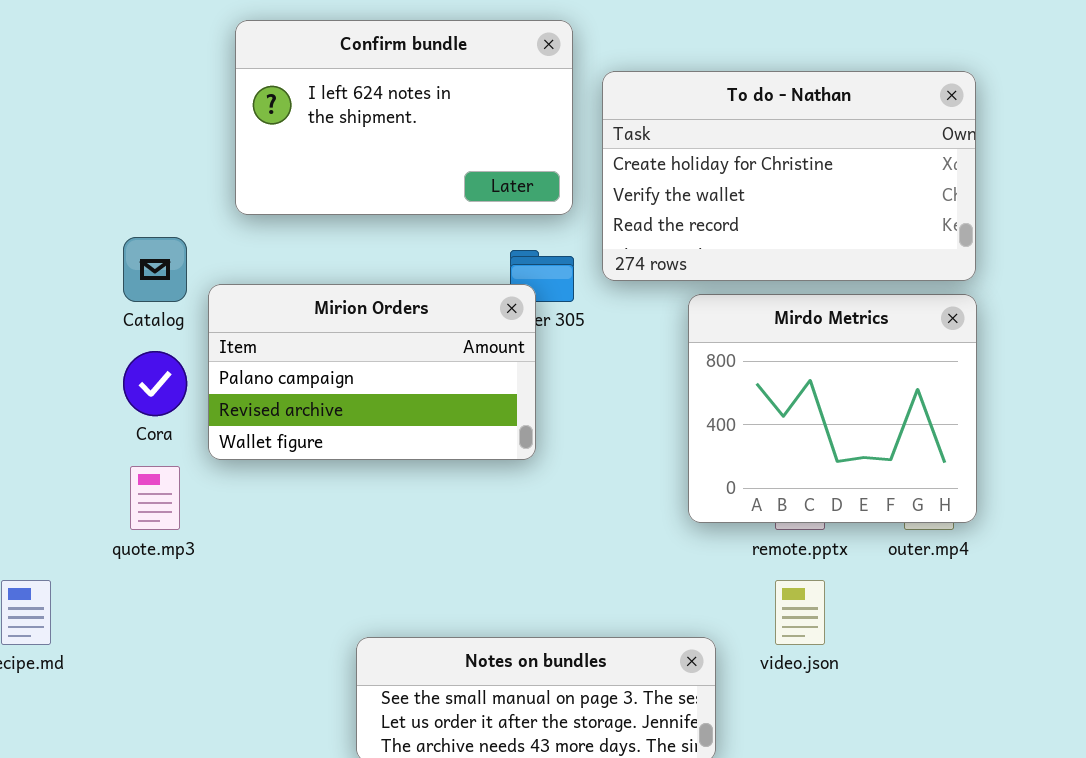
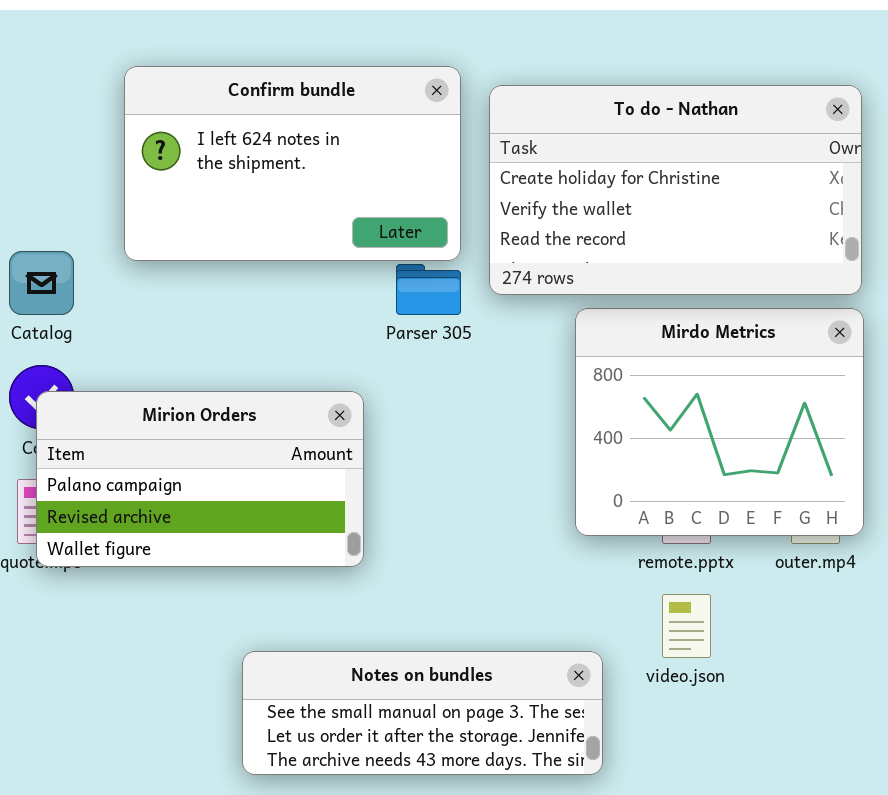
Confirm bundle: [235,20,573,215] -> [124,66,461,261], moved
Mirion Orders: [208,284,536,460] -> [36,391,364,567], moved

